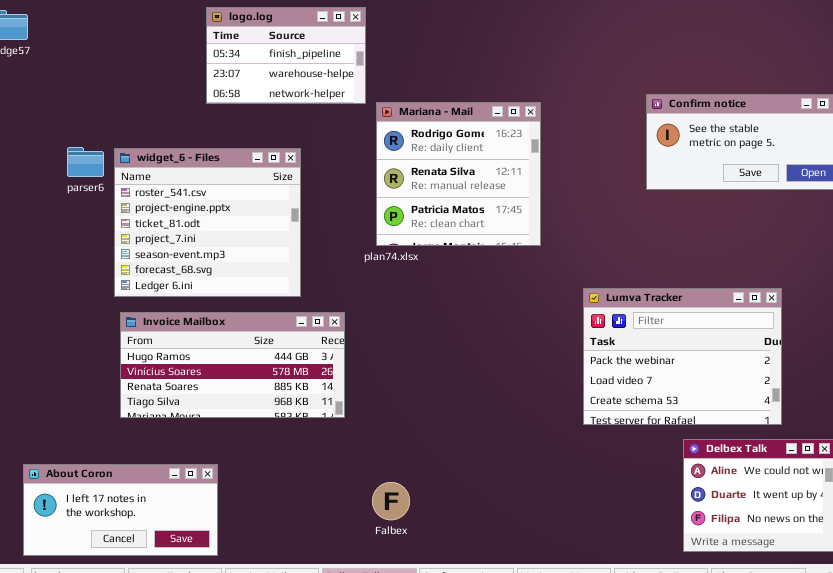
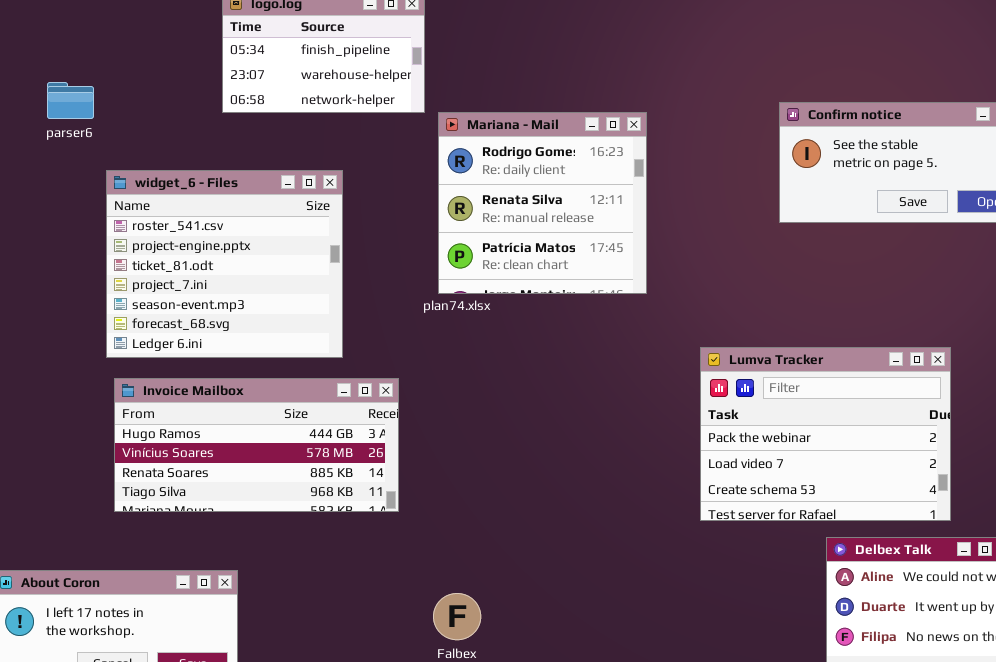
parser6: [67,147,104,177] -> [47,82,94,119], moved

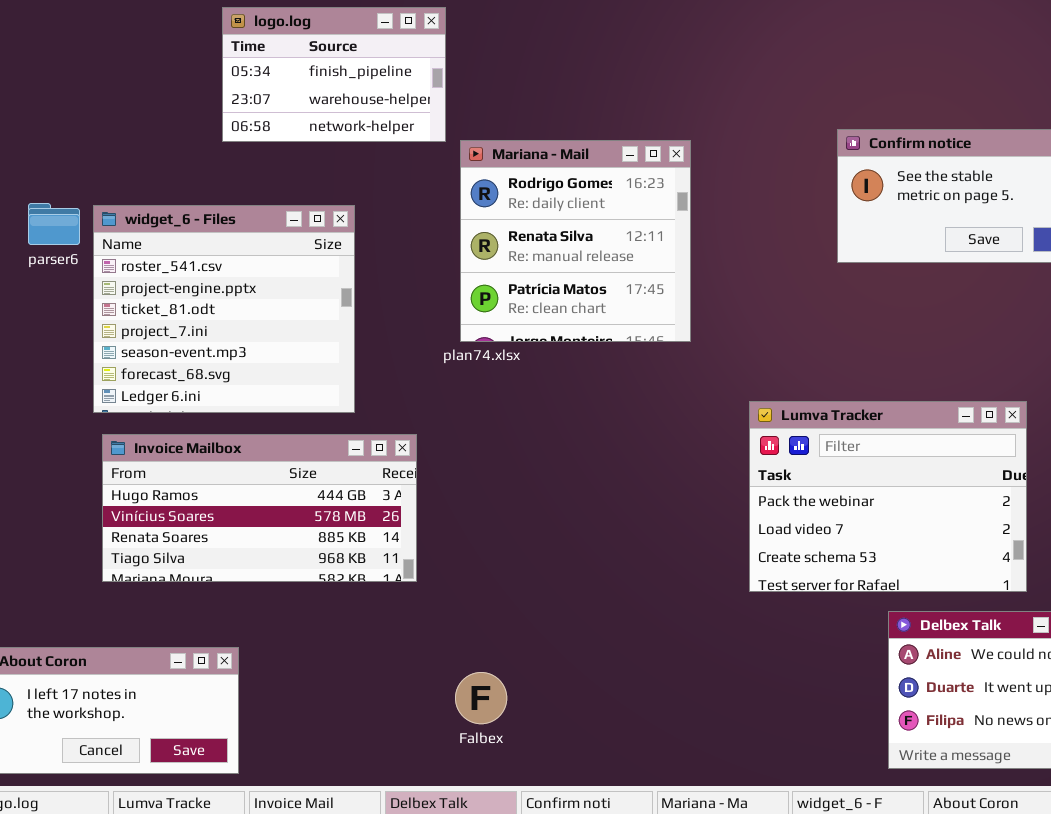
parser6: [47,82,94,119] -> [28,203,80,245], moved

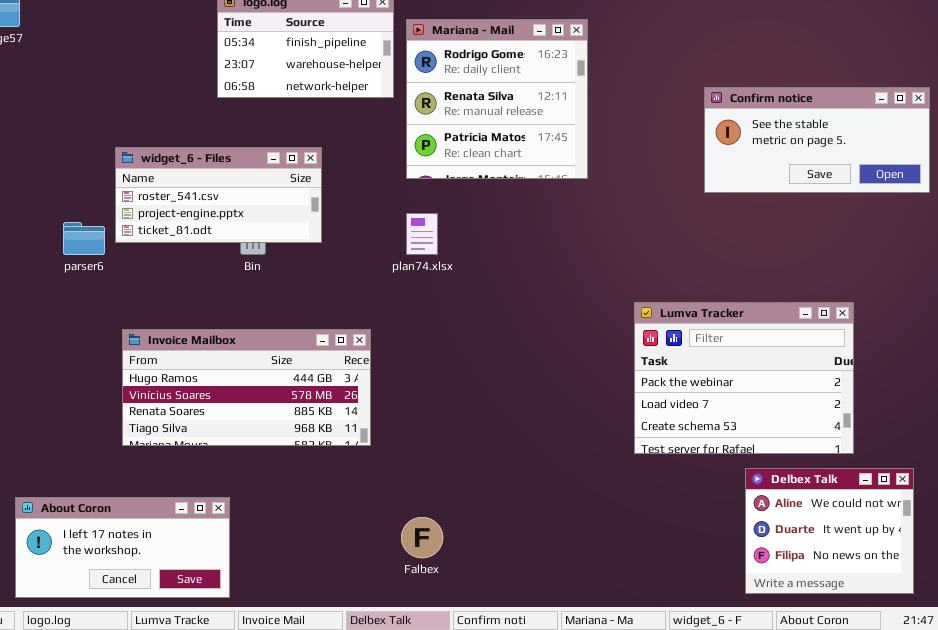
Mariana - Mail: [460,140,691,342] -> [406,19,588,179], moved
parser6: [28,203,80,245] -> [63,222,105,255], moved
widget_6 - Files: [93,205,355,413] -> [115,147,322,243], resized

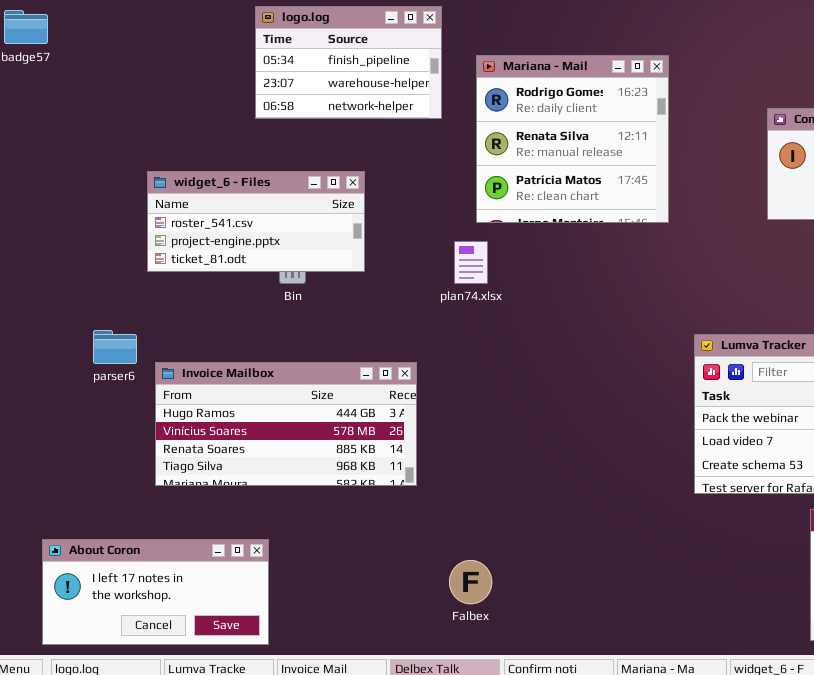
Mariana - Mail: [406,19,588,179] -> [476,55,669,223], moved
parser6: [63,222,105,255] -> [93,330,137,364], moved

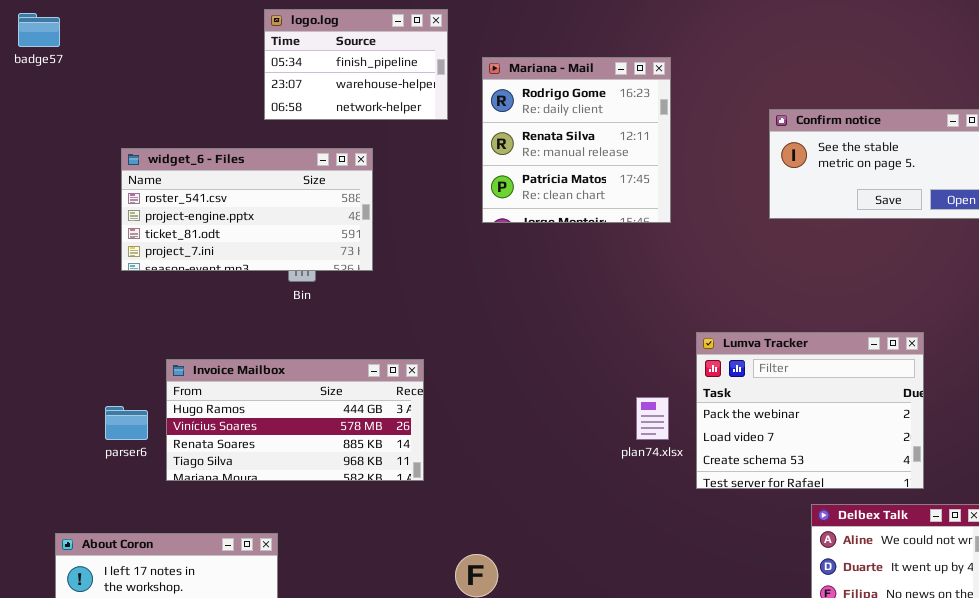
widget_6 - Files: [147,171,365,272] -> [121,148,373,271], resized
plan74.xlsx: [454,241,488,284] -> [636,397,669,440], moved
parser6: [93,330,137,364] -> [105,406,148,440], moved

